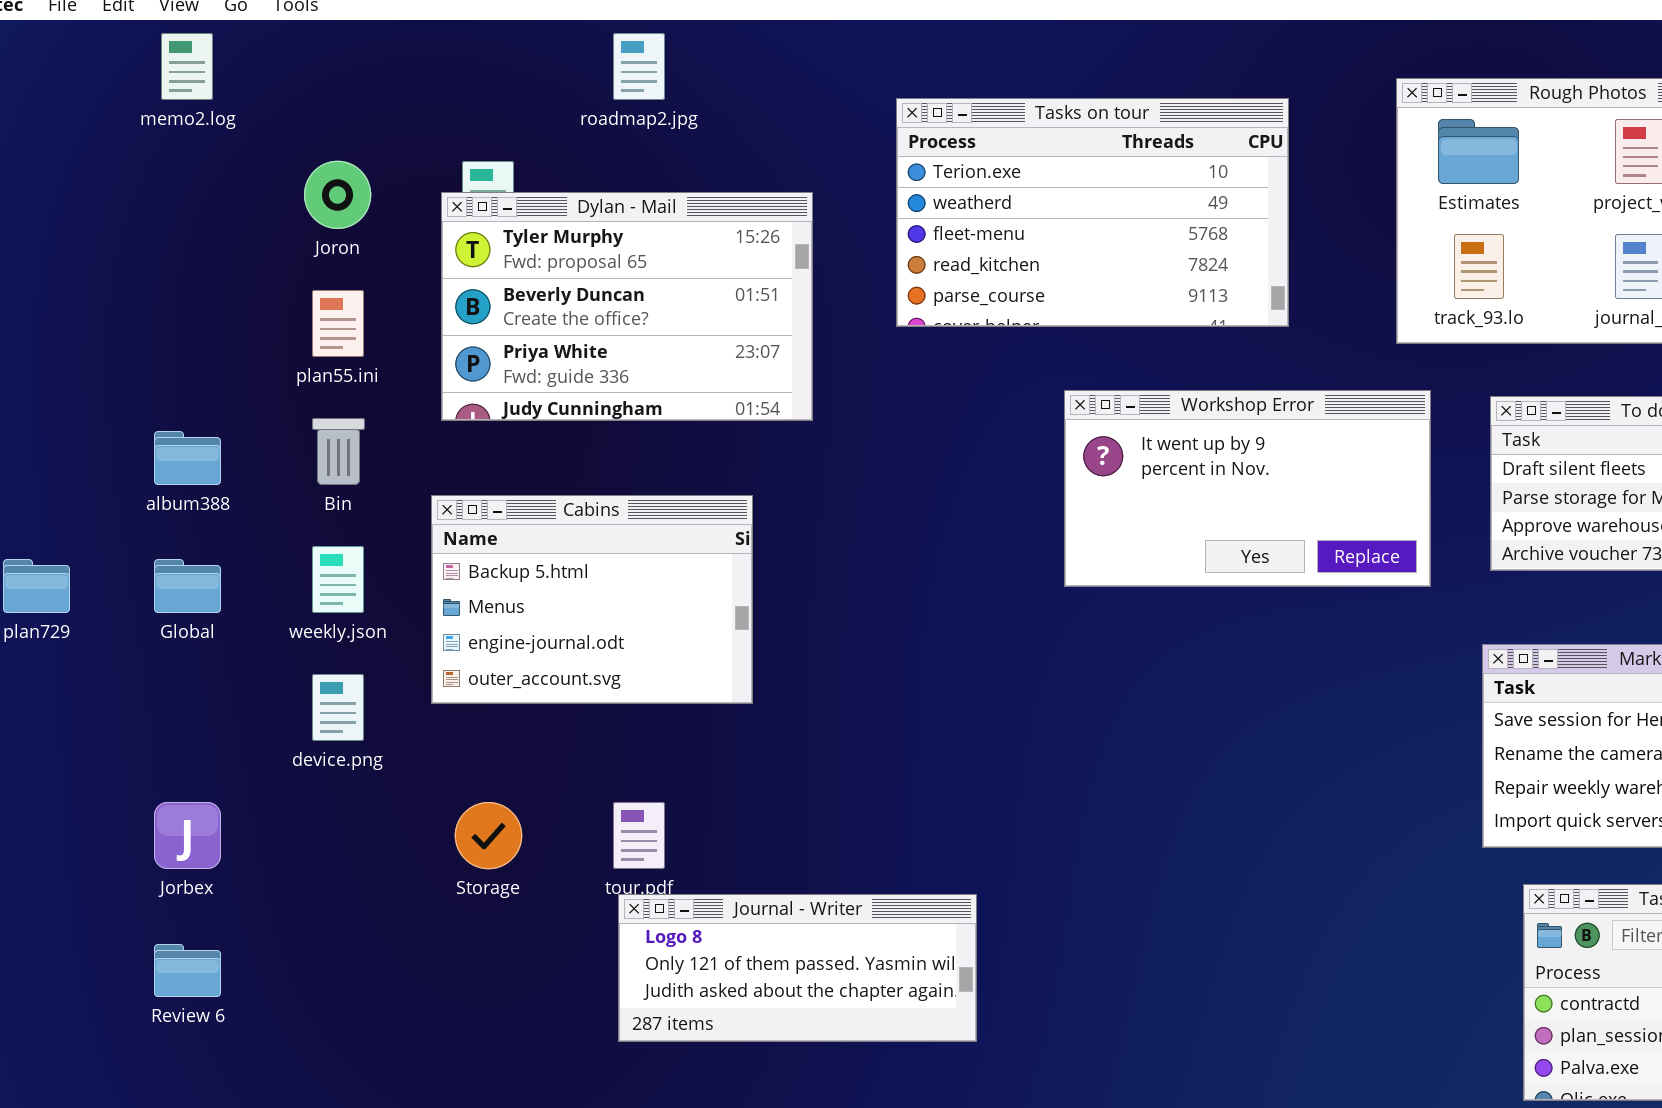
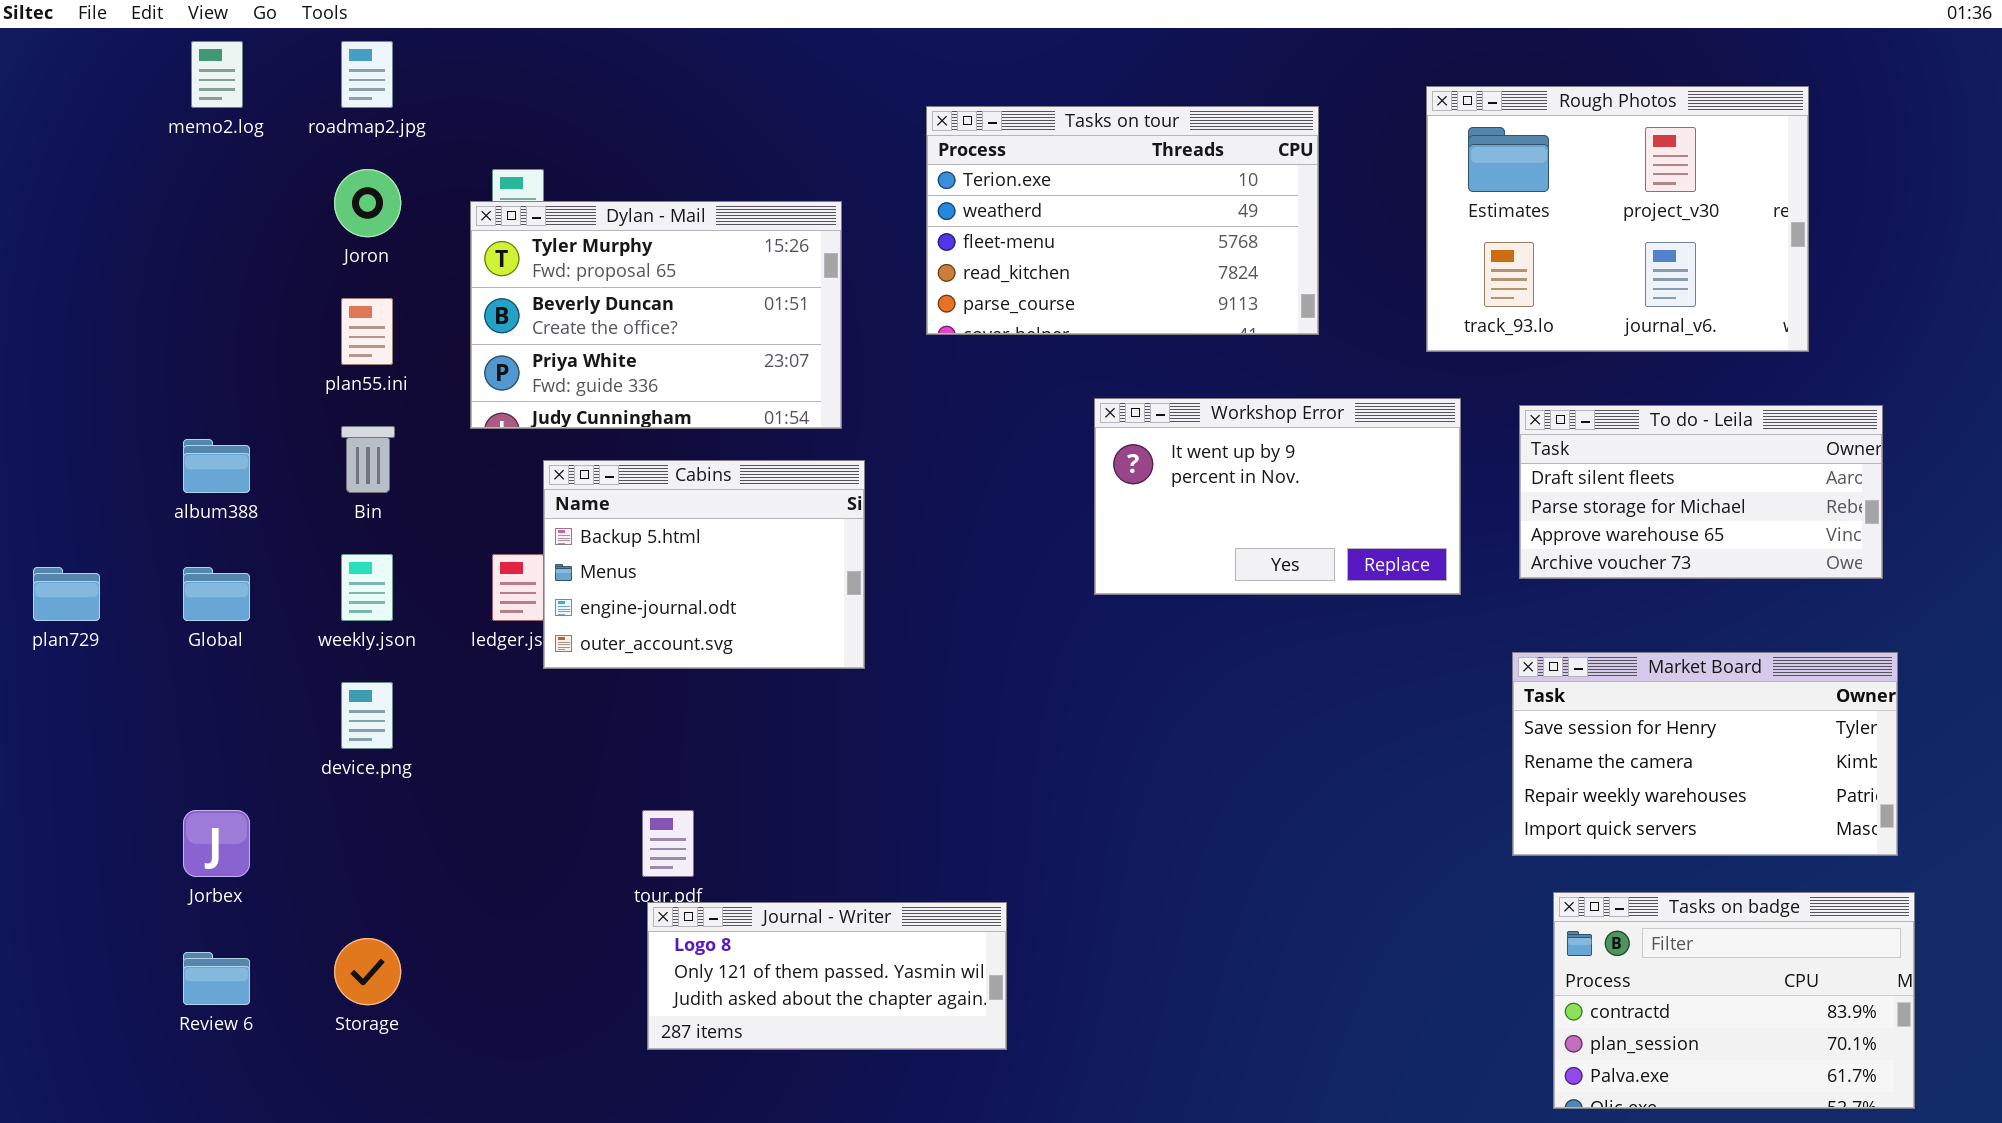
roadmap2.jpg: [613,33,665,100] -> [341,41,393,108], moved
Cabins: [431,495,753,704] -> [543,460,865,669], moved
Storage: [455,802,522,869] -> [334,938,401,1005], moved

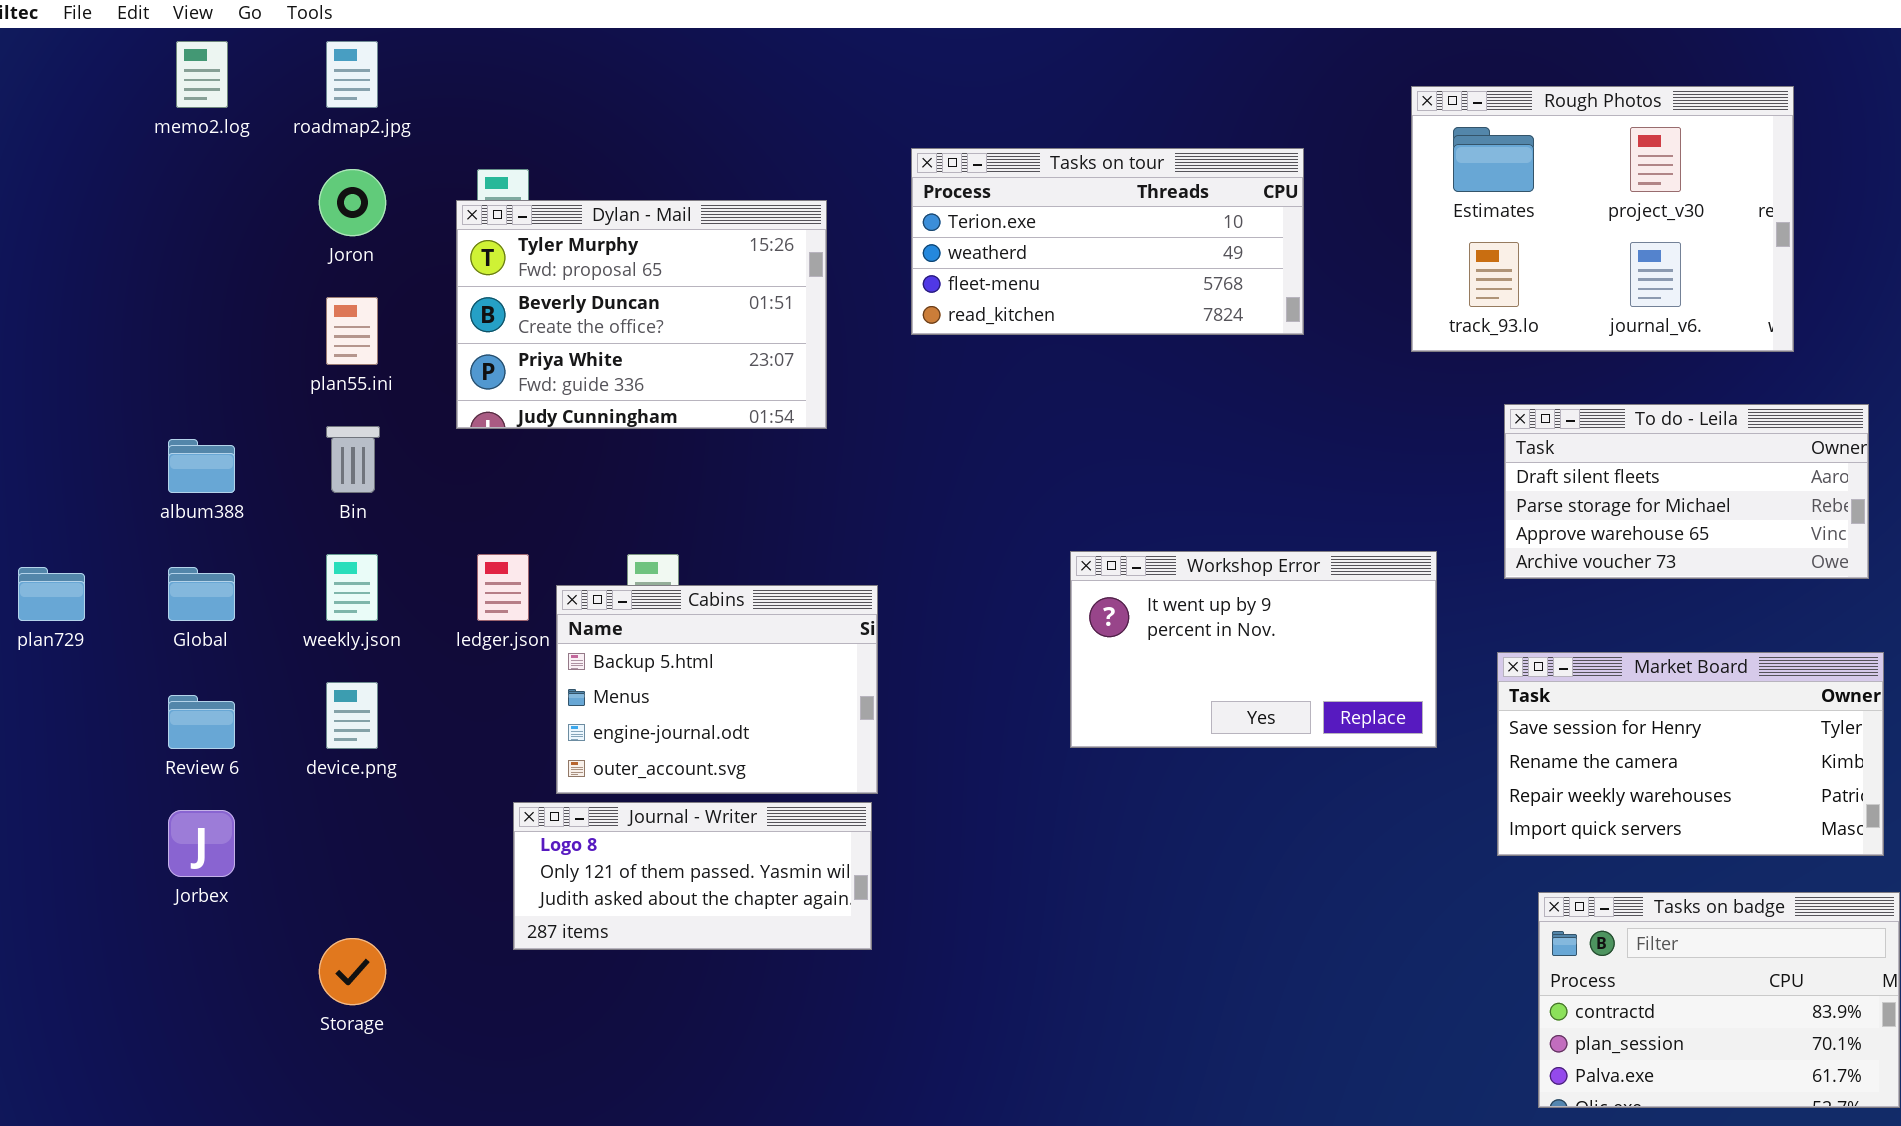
Tasks on tour: [926,106,1319,335] -> [911,148,1304,335], resized
Workshop Error: [1094,398,1461,595] -> [1070,551,1437,748], moved
Cabins: [543,460,865,669] -> [556,585,878,794], moved
Journal - Writer: [647,902,1007,1050] -> [513,802,872,950], moved
Review 6: [183,952,250,1005] -> [168,695,235,749], moved

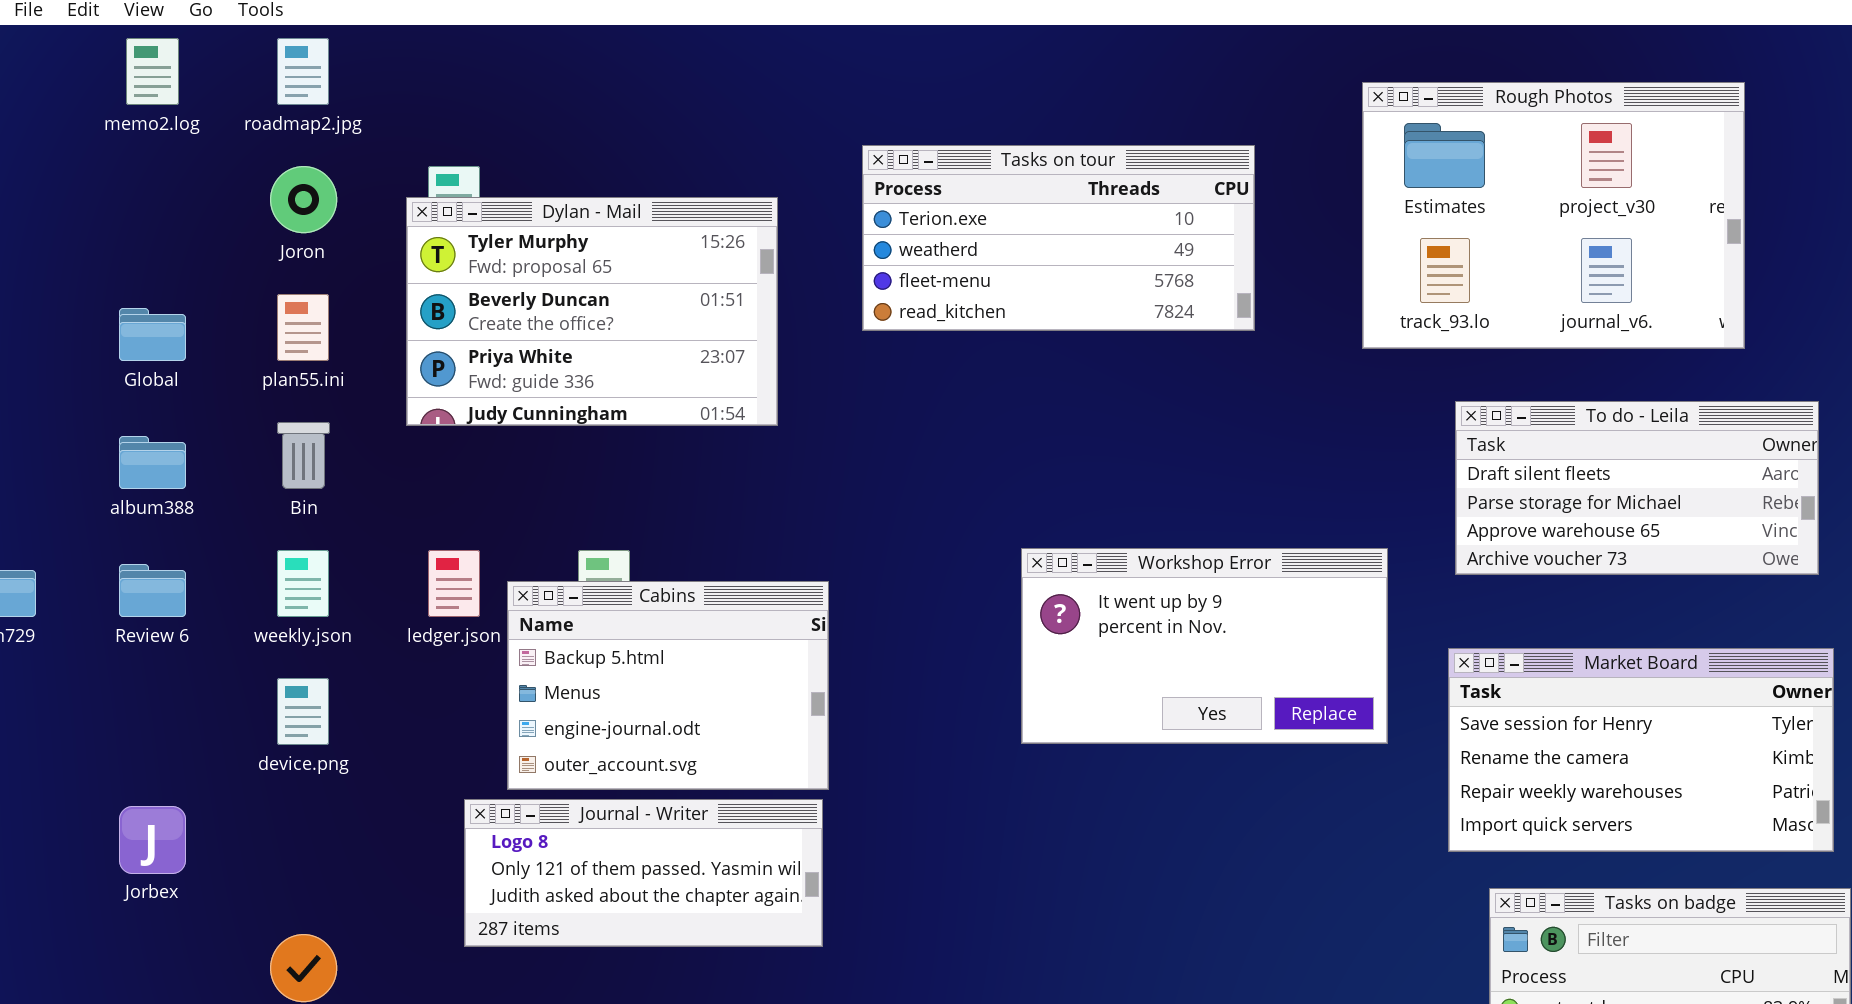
Global: [168,567,235,621] -> [119,308,186,361], moved
Review 6: [168,695,235,749] -> [119,564,186,617], moved

